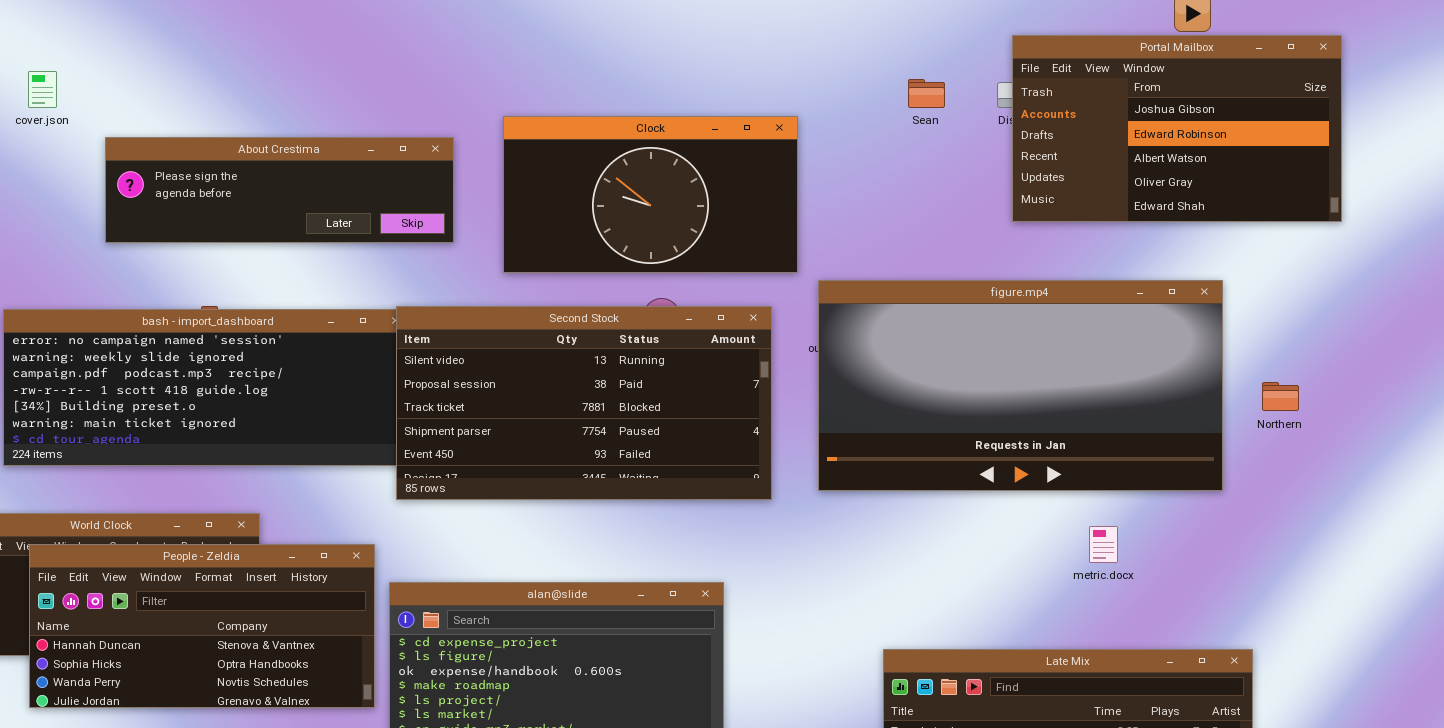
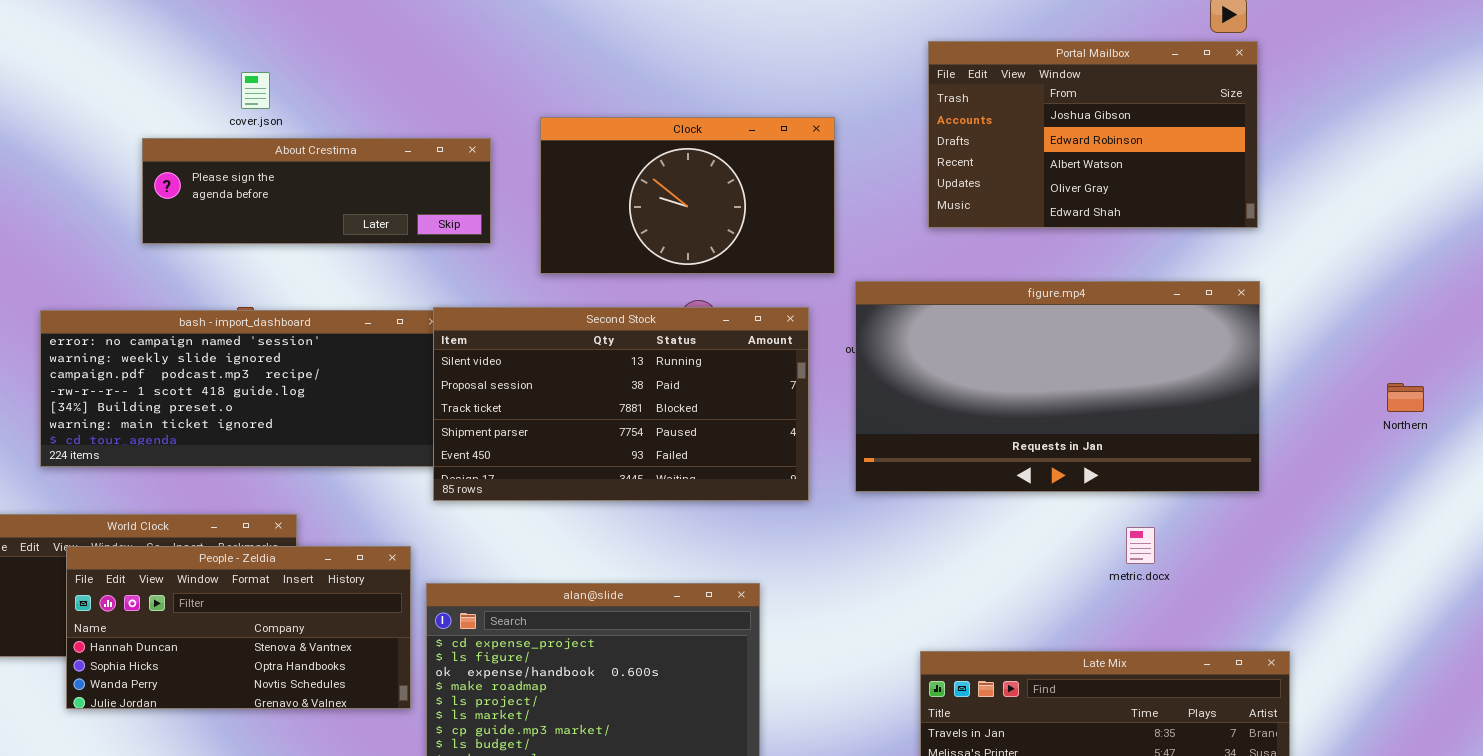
Portal Mailbox: [1012,35,1342,222] -> [928,41,1258,228], moved
cover.json: [28,71,57,108] -> [241,72,270,109], moved
Northern: [1262,382,1299,411] -> [1387,383,1424,412], moved

